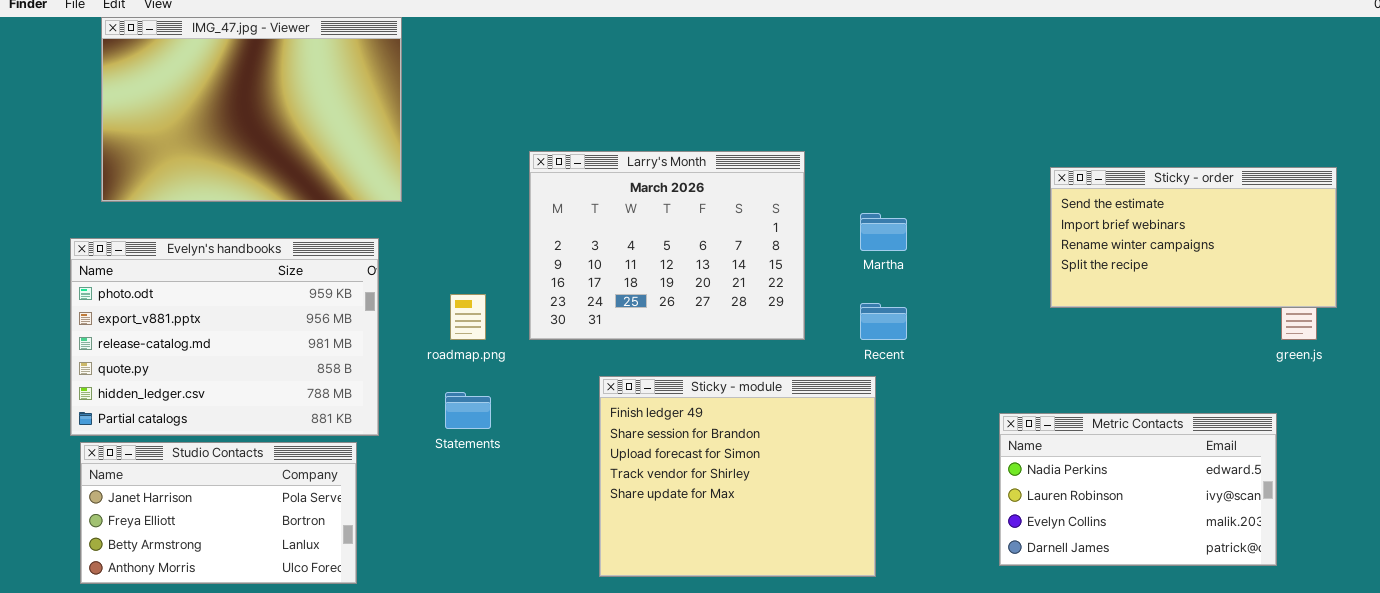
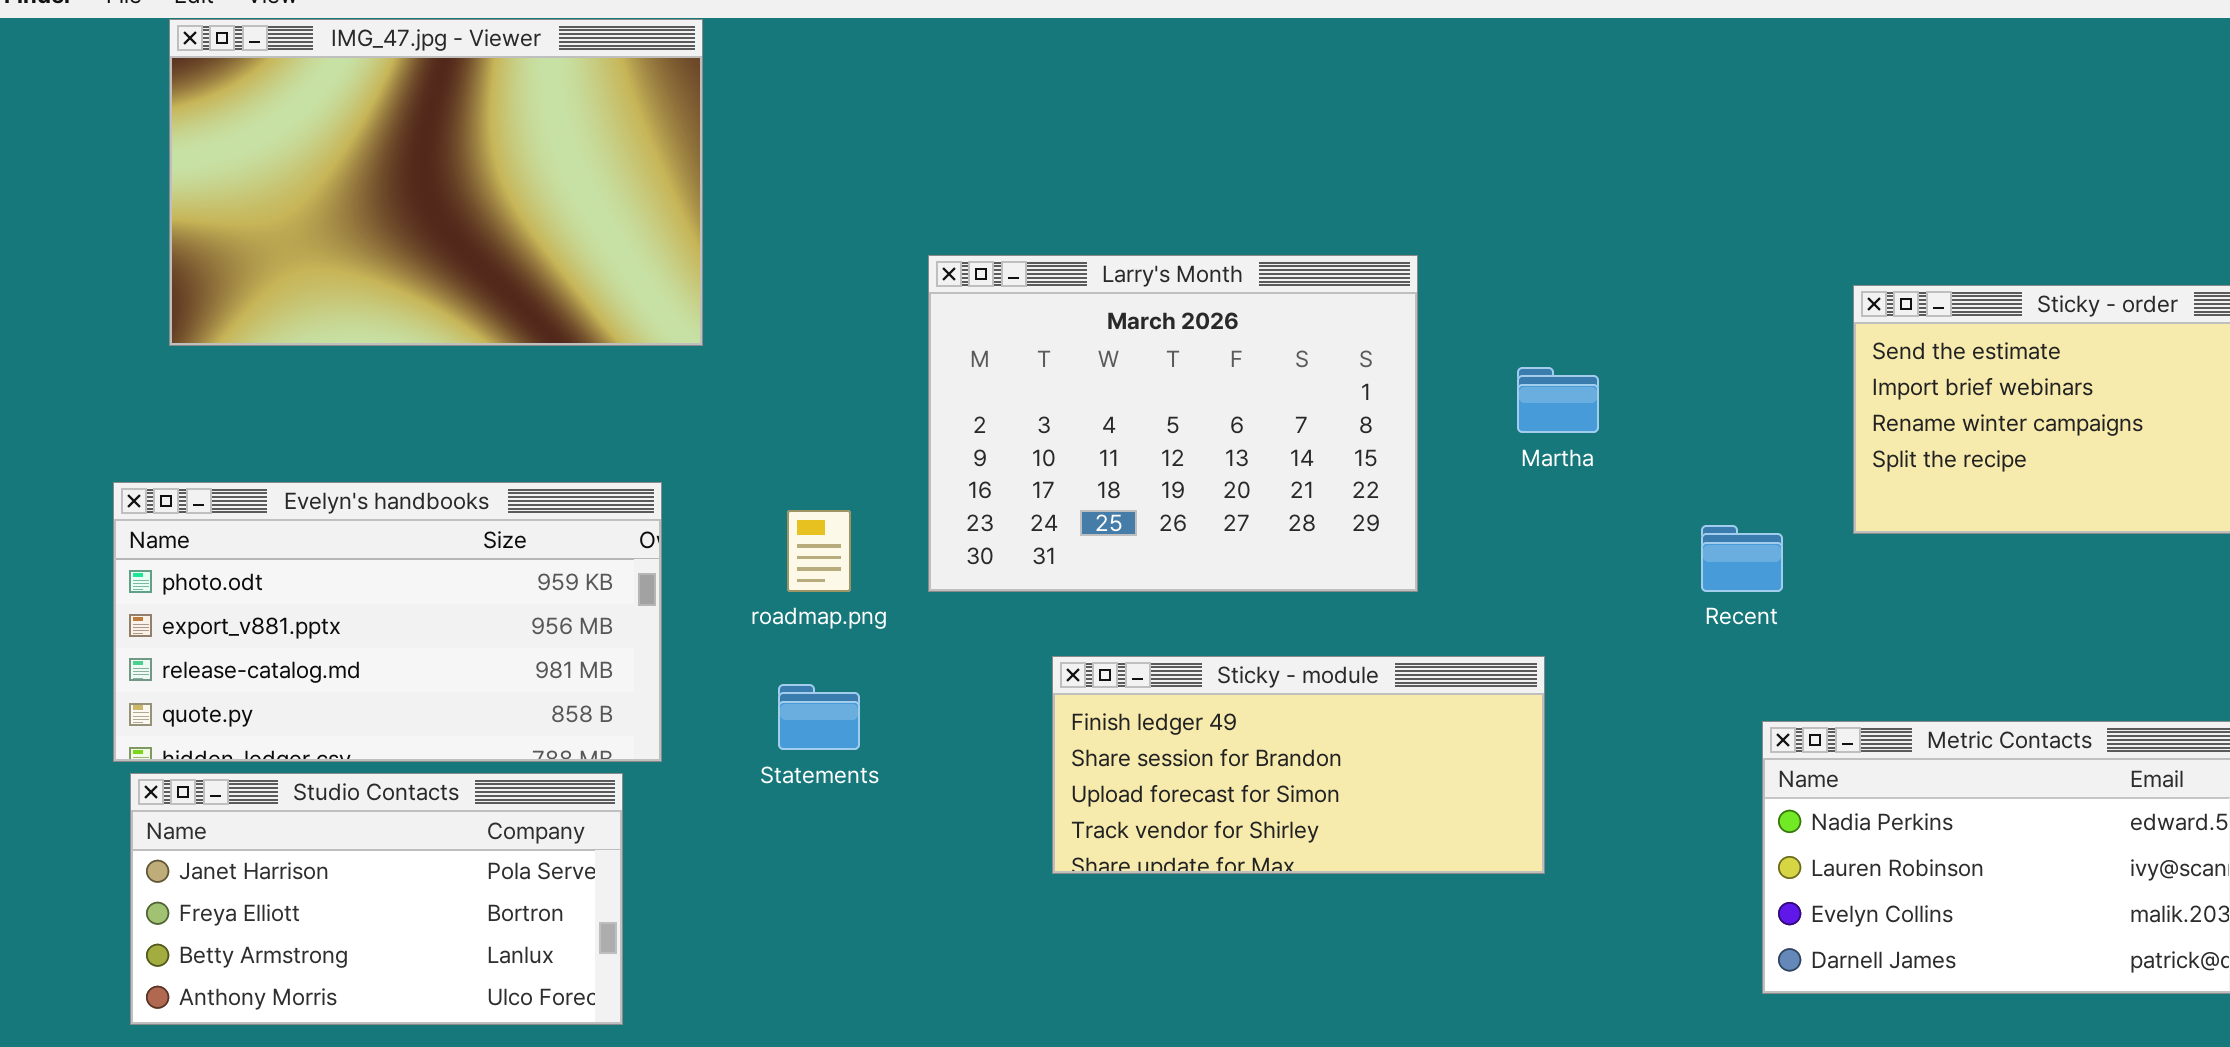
Evelyn's handbooks: [70,238,379,436] -> [113,482,662,762], resized
Recent: [860,303,907,340] -> [1701,525,1783,592], moved
Sticky - module: [599,376,876,577] -> [1052,656,1545,874], resized

